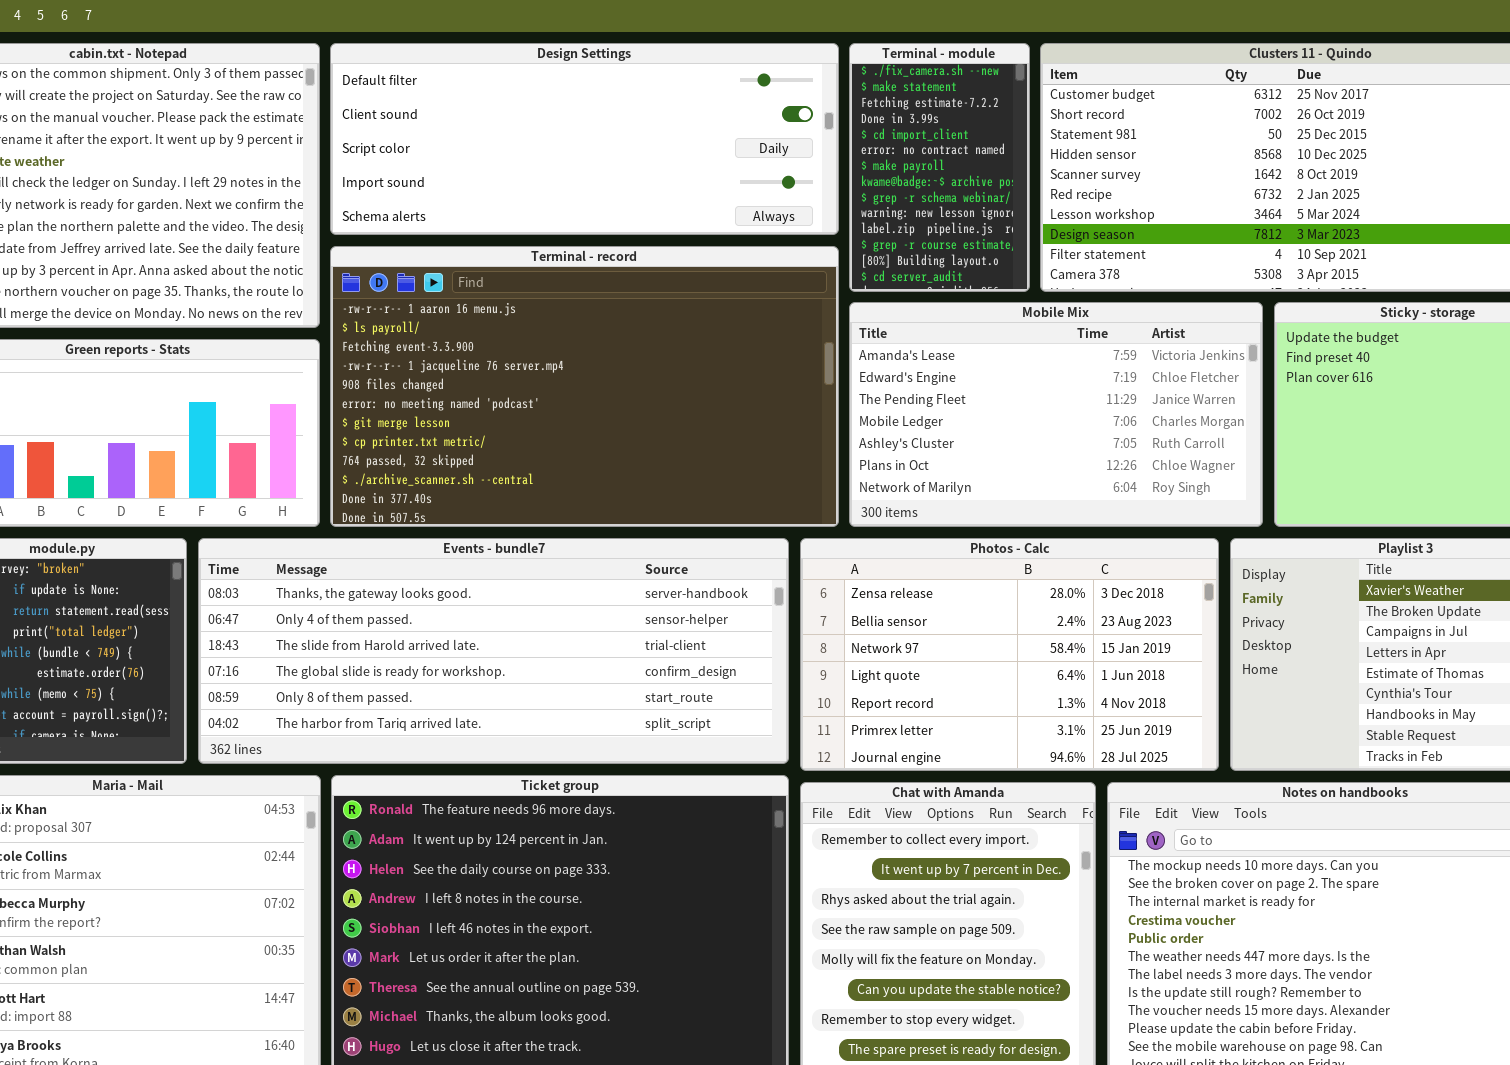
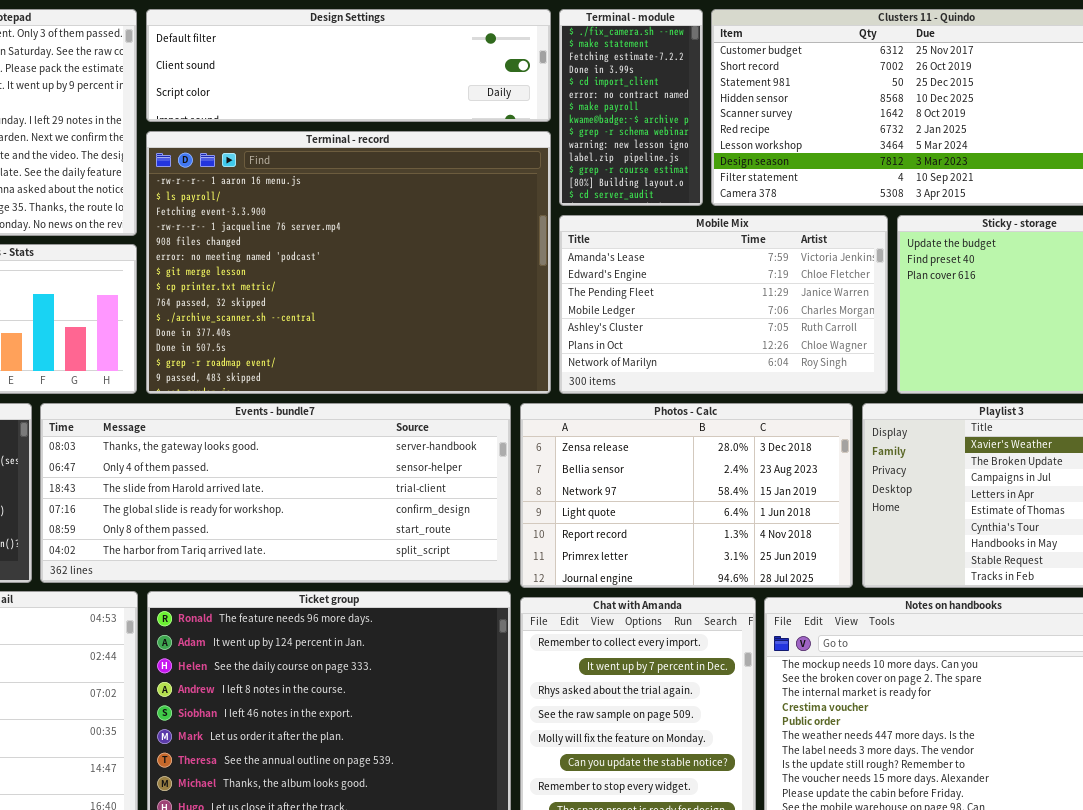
Design Settings: [330,43,839,235] -> [146,9,551,122], resized
Terminal - record: [330,246,839,527] -> [146,131,551,394], resized

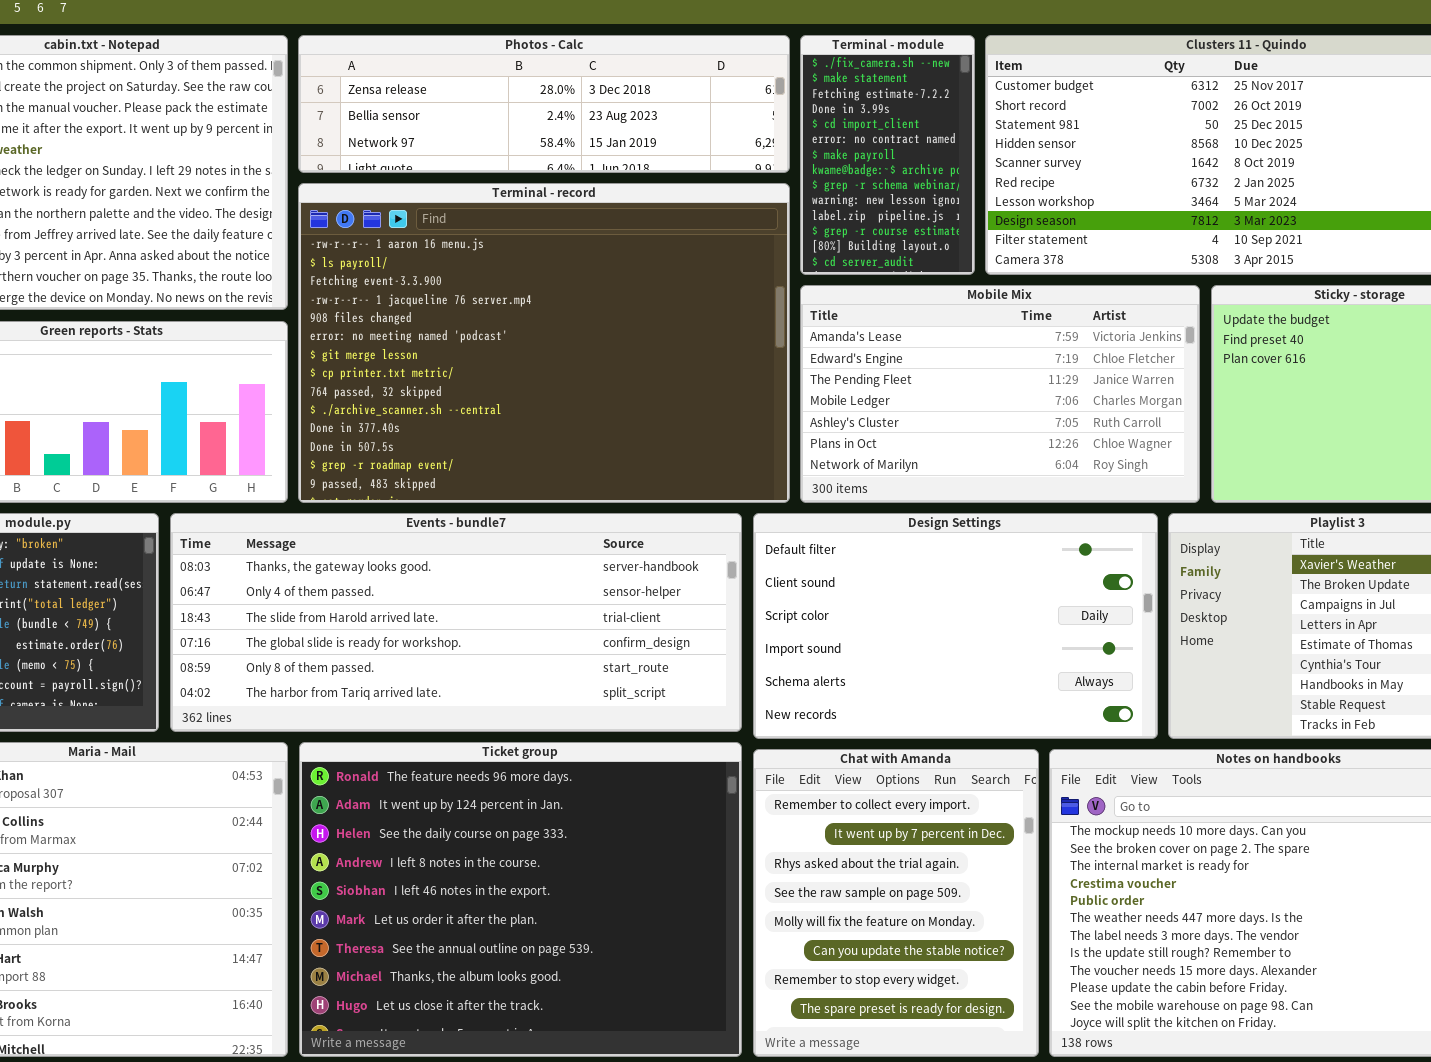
Design Settings: [146,9,551,122] -> [753,513,1158,739], moved, resized
Photos - Calc: [520,403,853,588] -> [298,35,790,173], moved, resized

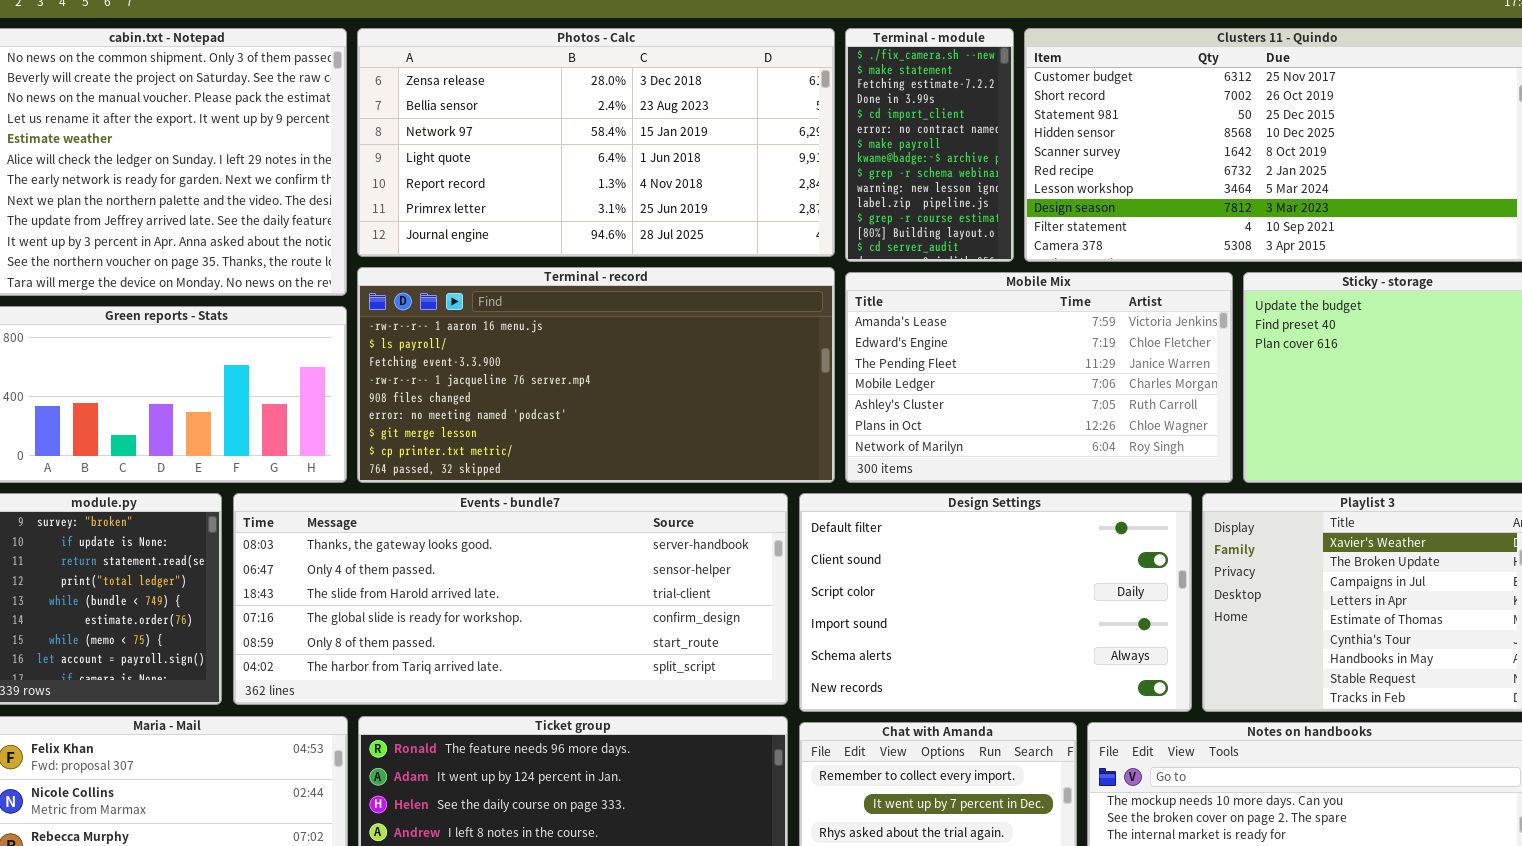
Photos - Calc: [298,35,790,173] -> [357,28,835,257], resized
Terminal - record: [298,183,790,503] -> [357,267,835,483], resized

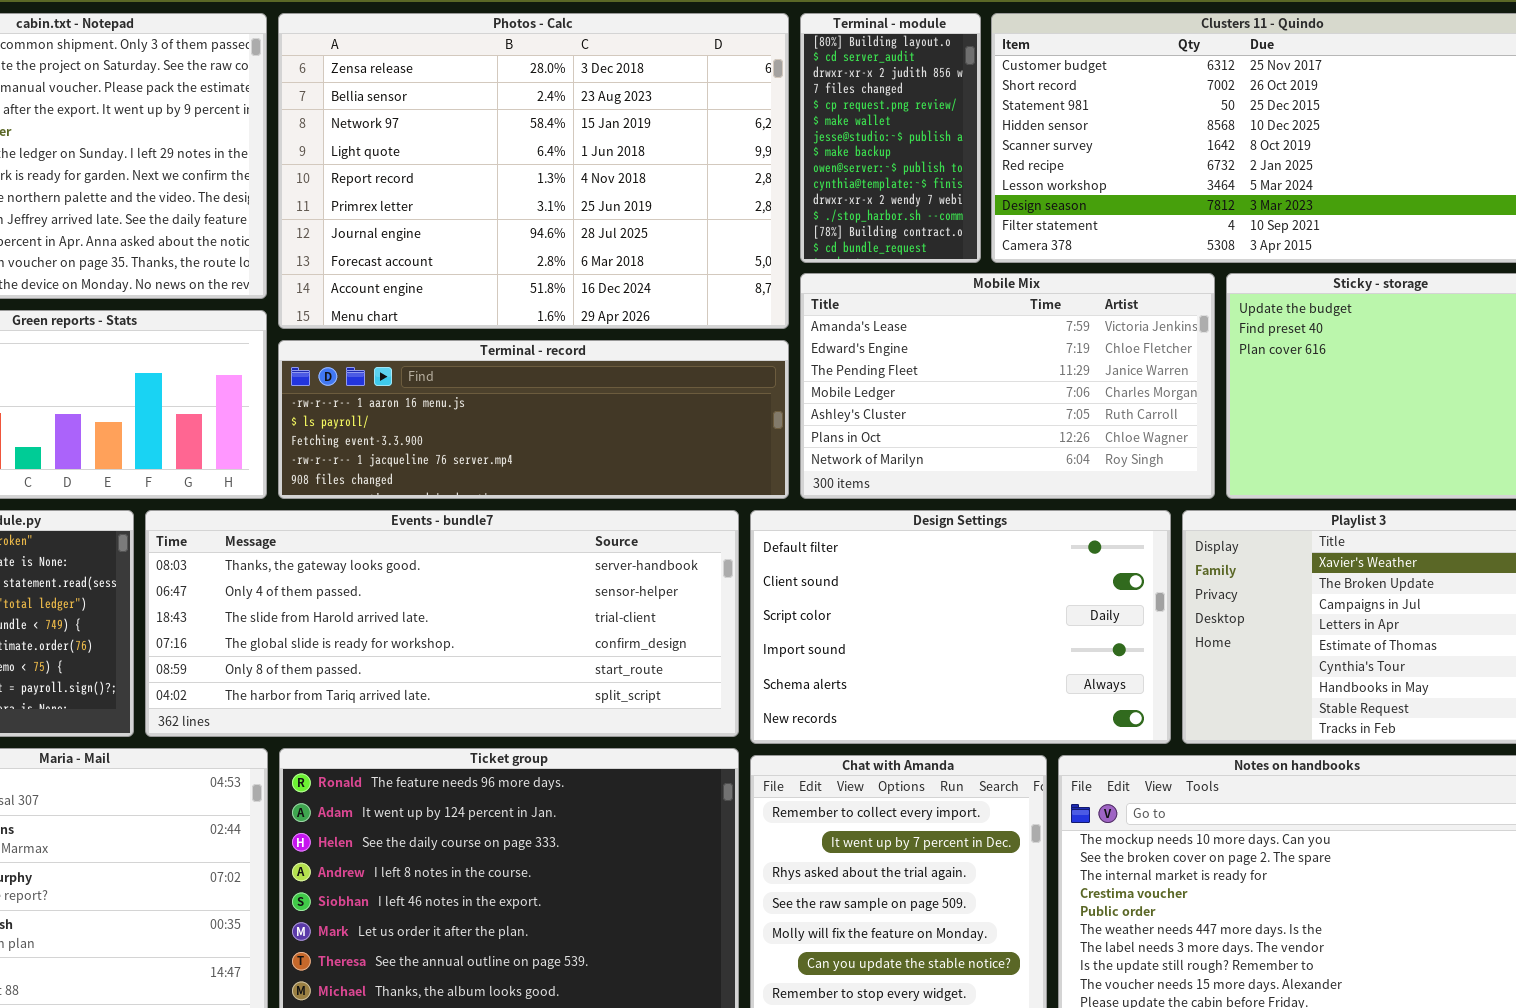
Photos - Calc: [357,28,835,257] -> [278,13,789,329], resized
Terminal - module: [845,28,1014,262] -> [800,13,981,263], scrolled down 12 rows
Terminal - record: [357,267,835,483] -> [278,340,789,499], resized

